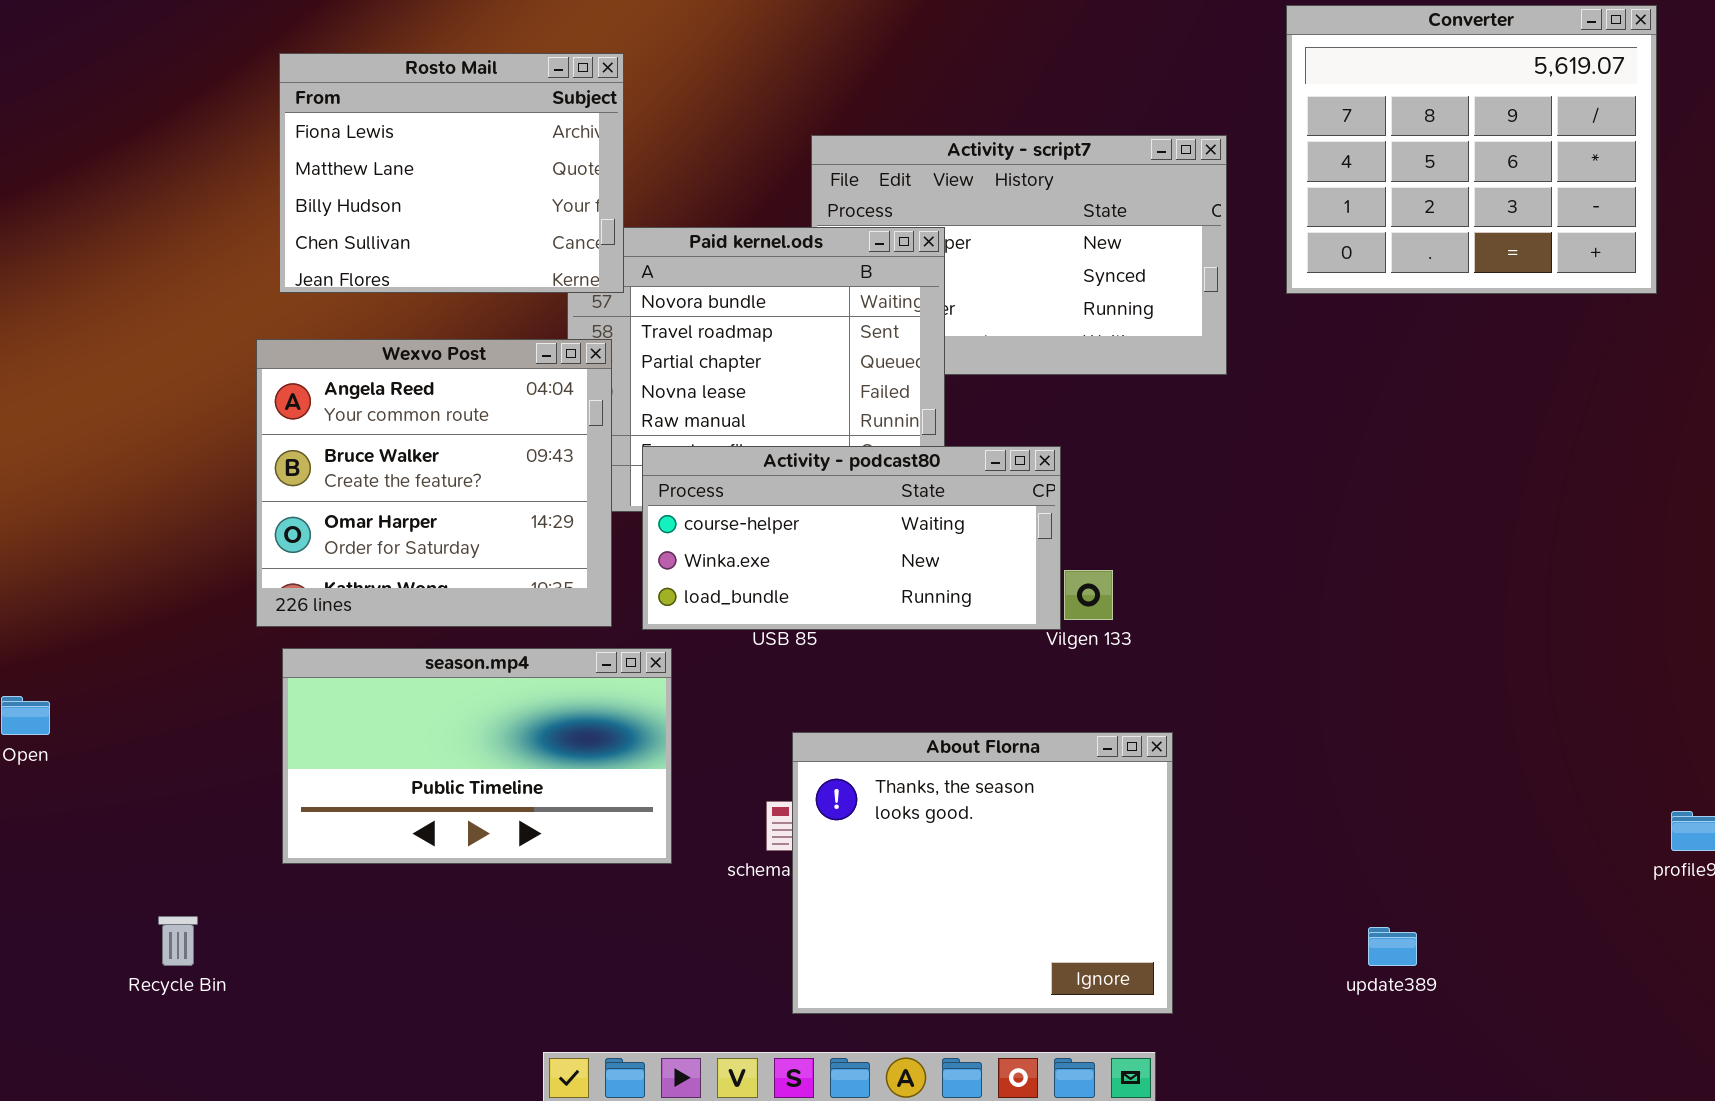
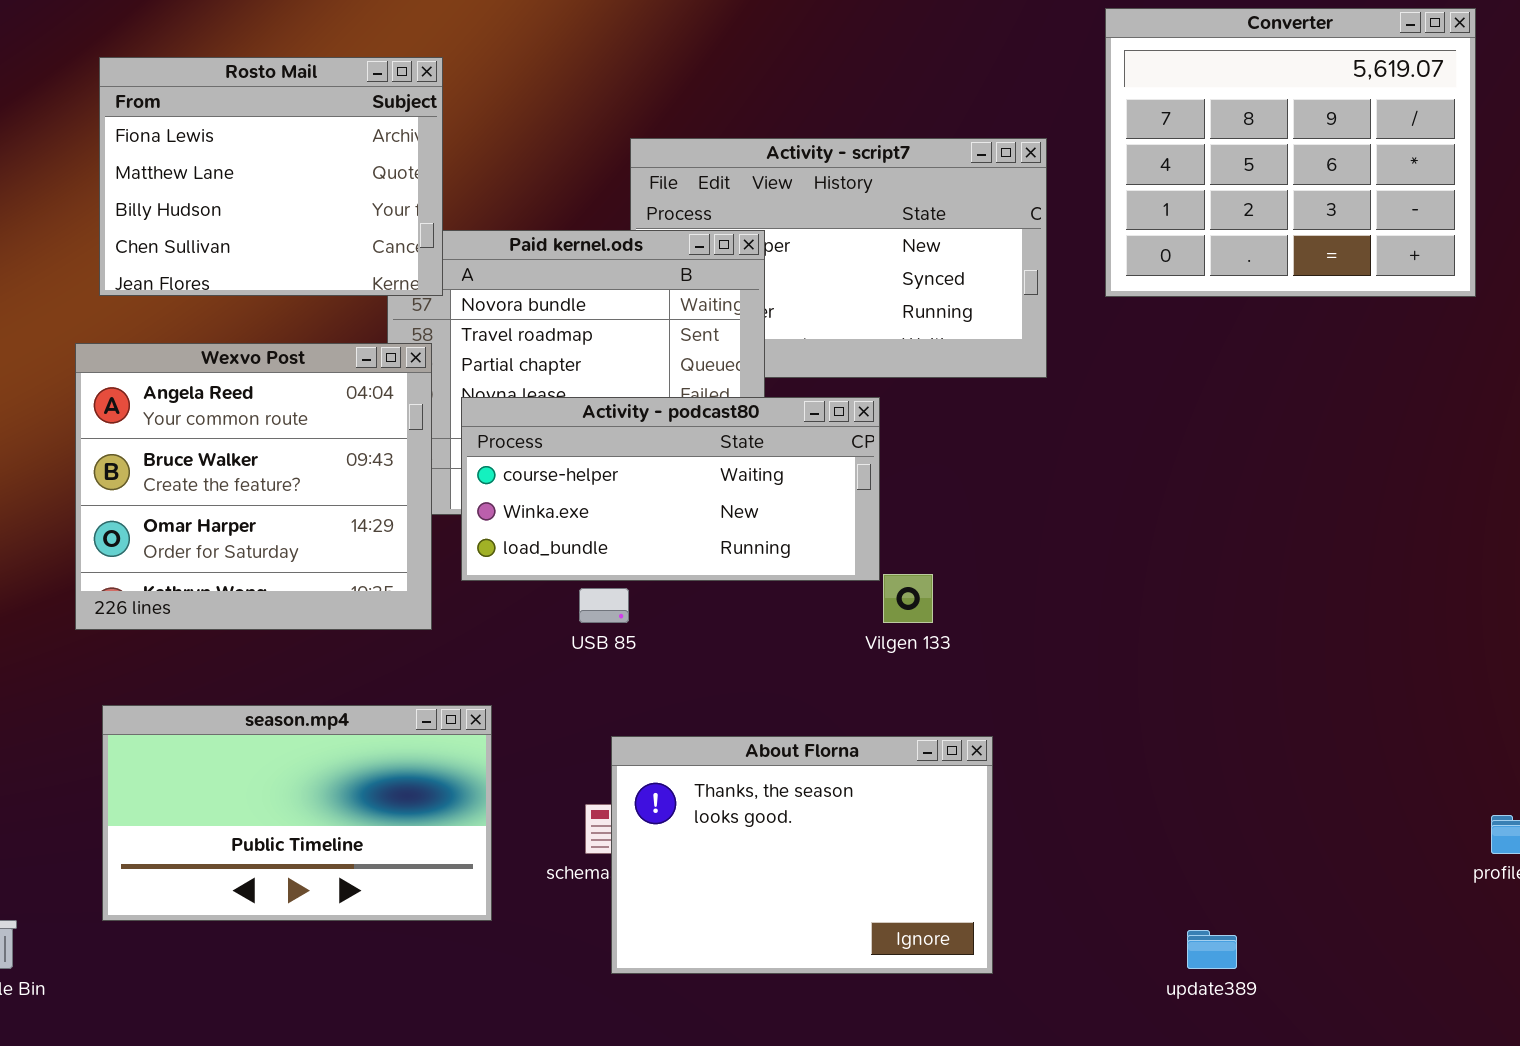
Activity - podcast80: [642,446,1061,630] -> [461,397,880,581], moved
season.mp4: [282,648,672,864] -> [102,705,492,921], moved
About Florna: [792,732,1173,1014] -> [611,736,993,974], resized

